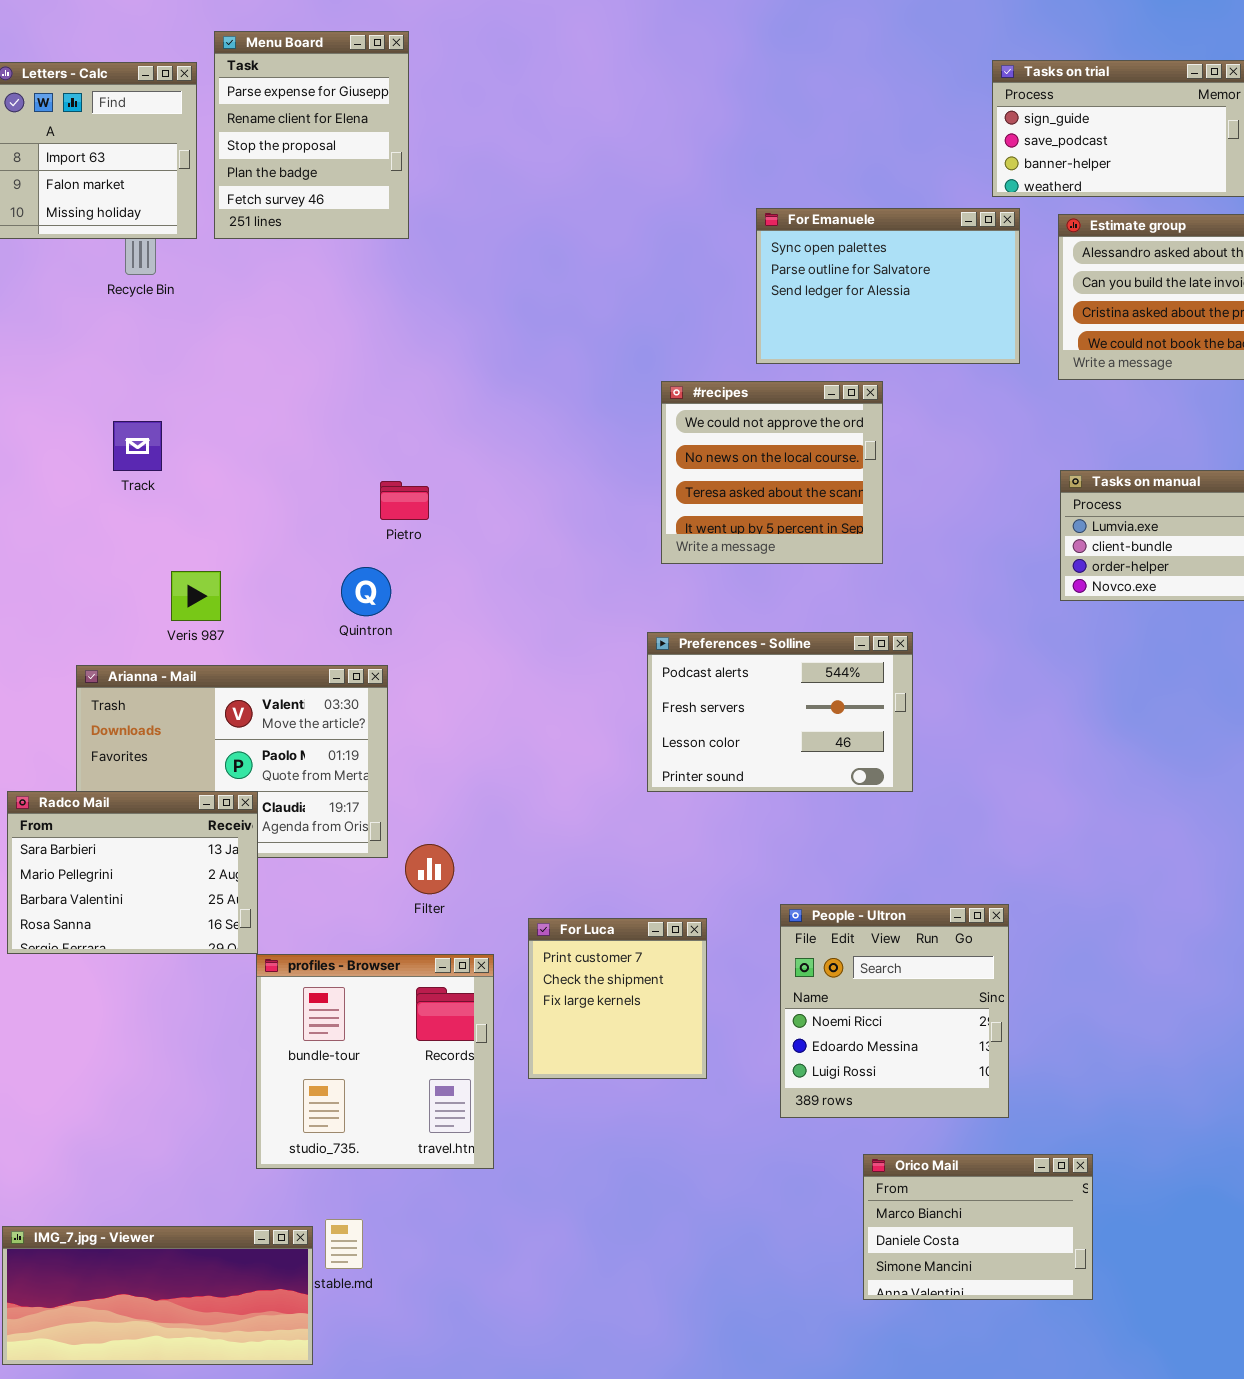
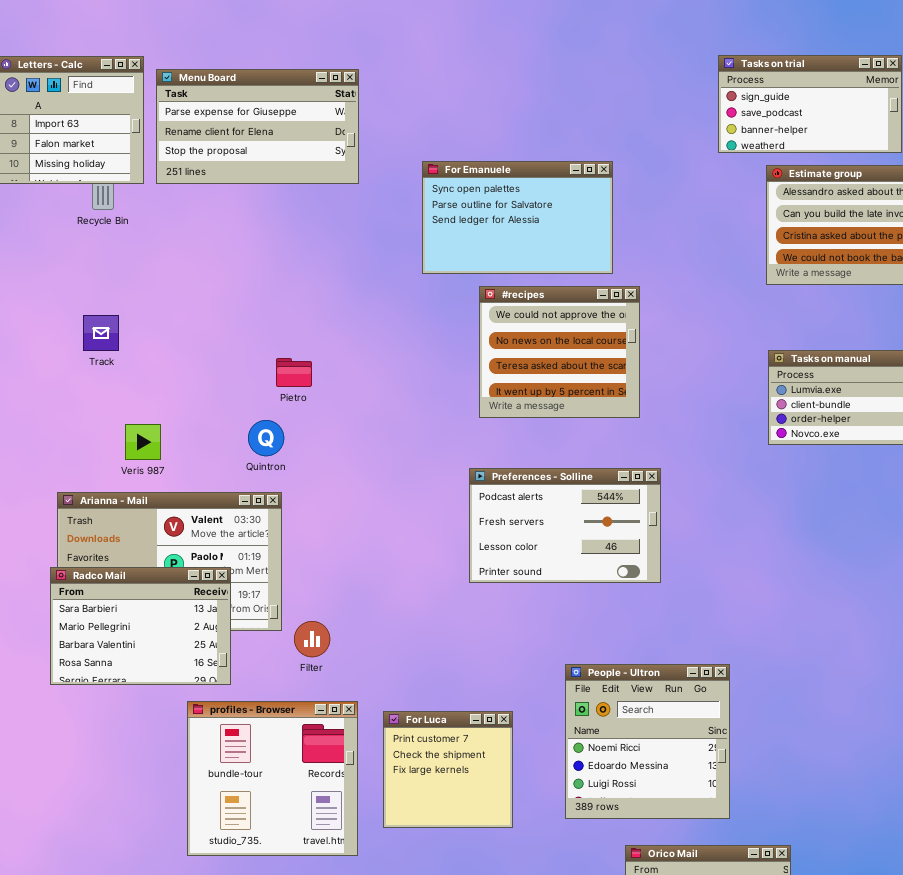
Menu Board: [214,31,409,239] -> [156,69,359,184], resized
For Emanuele: [756,208,1020,364] -> [422,161,613,274], moved
Radco Mail: [7,791,258,954] -> [50,567,231,685], moved
For Luca: [528,918,707,1079] -> [383,711,513,828], moved

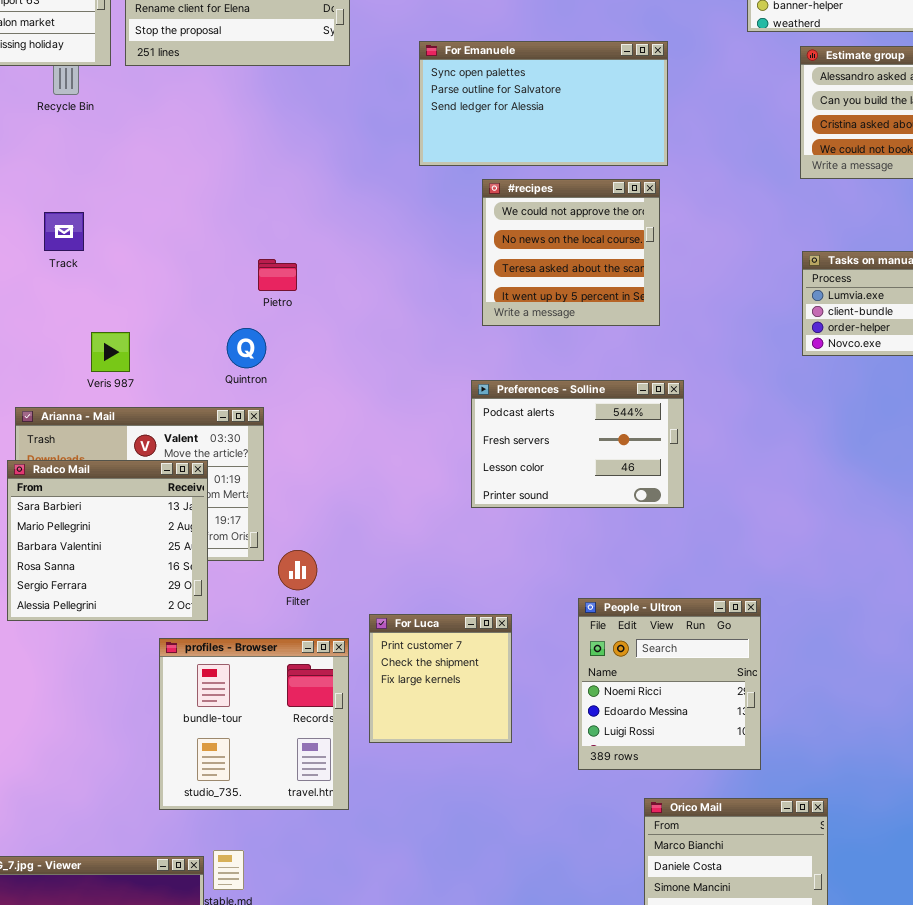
For Emanuele: [422,161,613,274] -> [419,41,668,166], resized
Radco Mail: [50,567,231,685] -> [7,460,208,621], resized
For Luca: [383,711,513,828] -> [369,614,512,743], moved

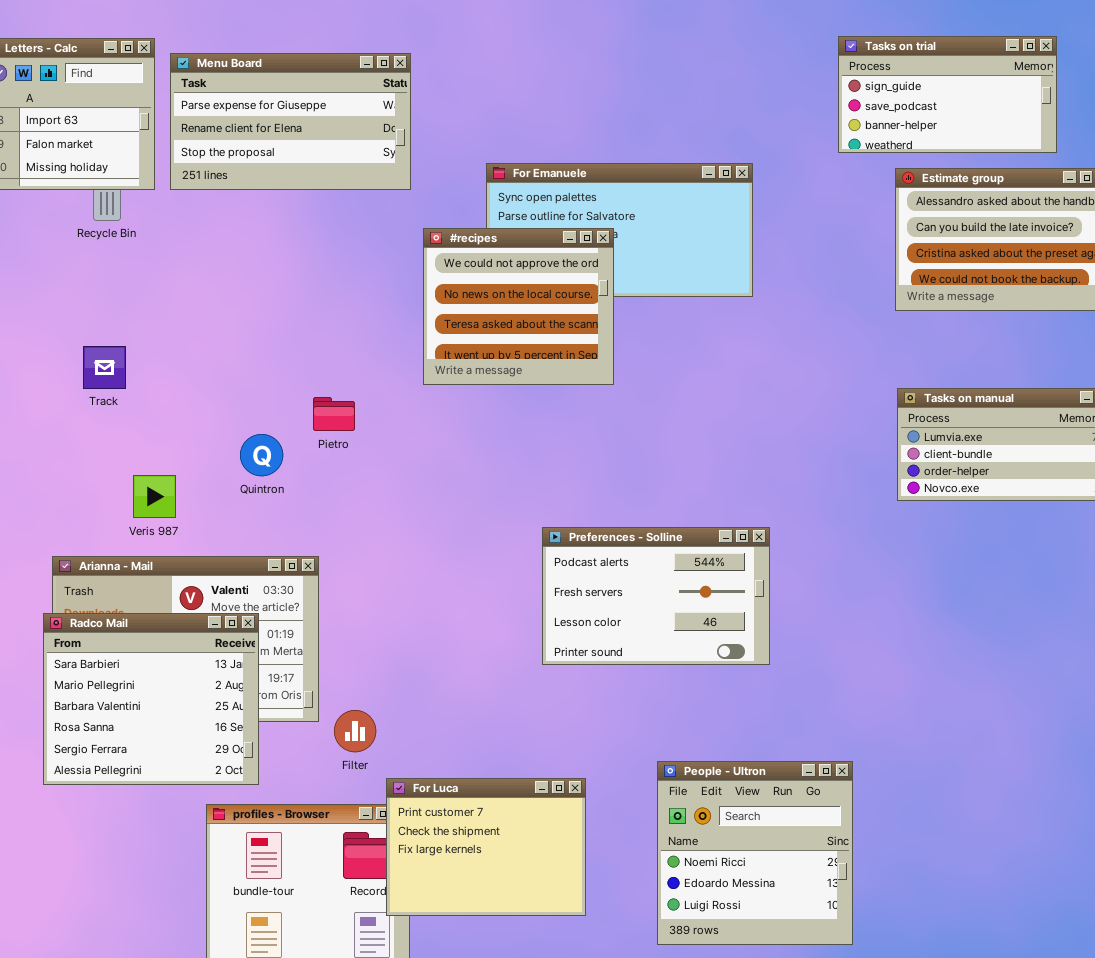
#recipes: [482,179,660,326] -> [423,228,614,385], moved
Quintron: [227,328,266,368] -> [240,434,283,476], moved
For Luca: [369,614,512,743] -> [386,778,586,916], resized

